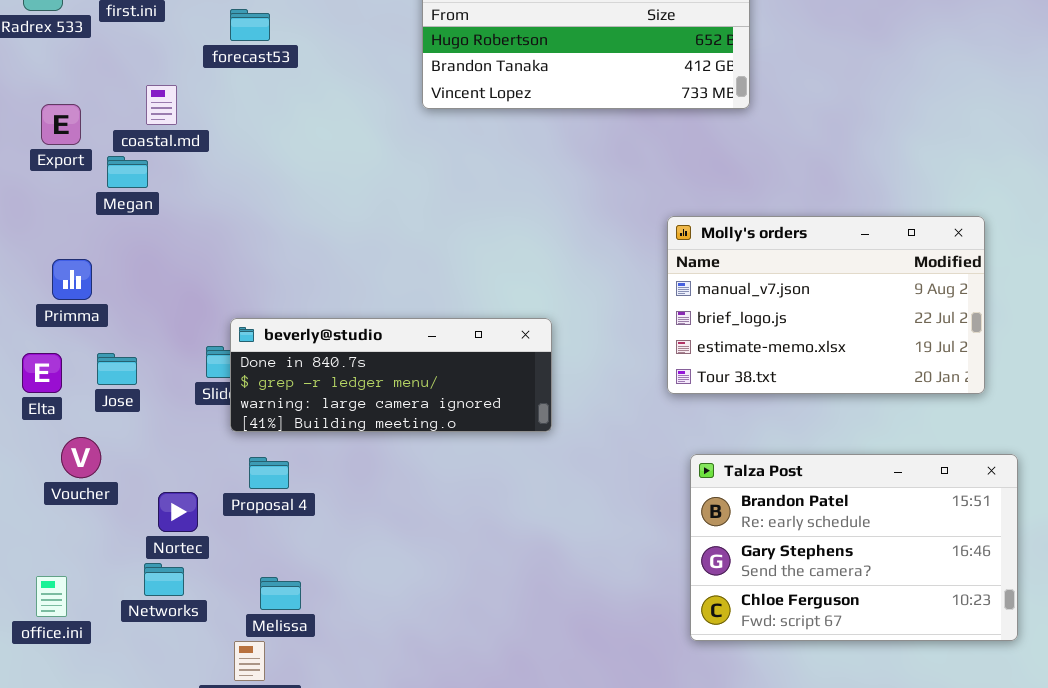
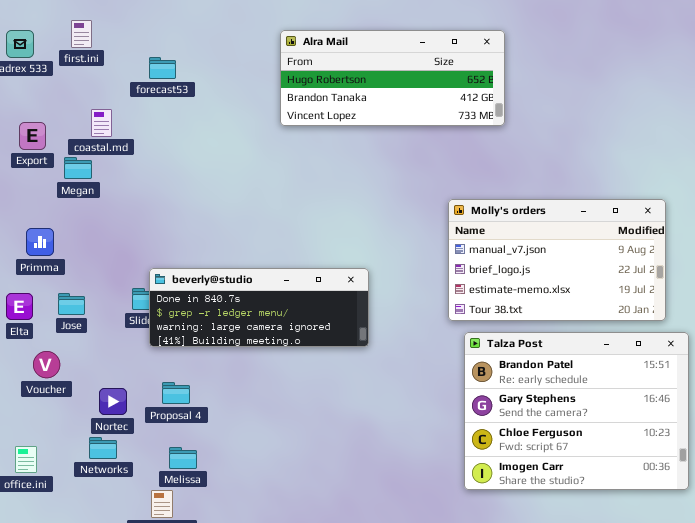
Talza Post: [690,454,1018,641] -> [464,332,689,490], resized
Proposal 4: [249,457,289,489] -> [162,382,190,404], moved

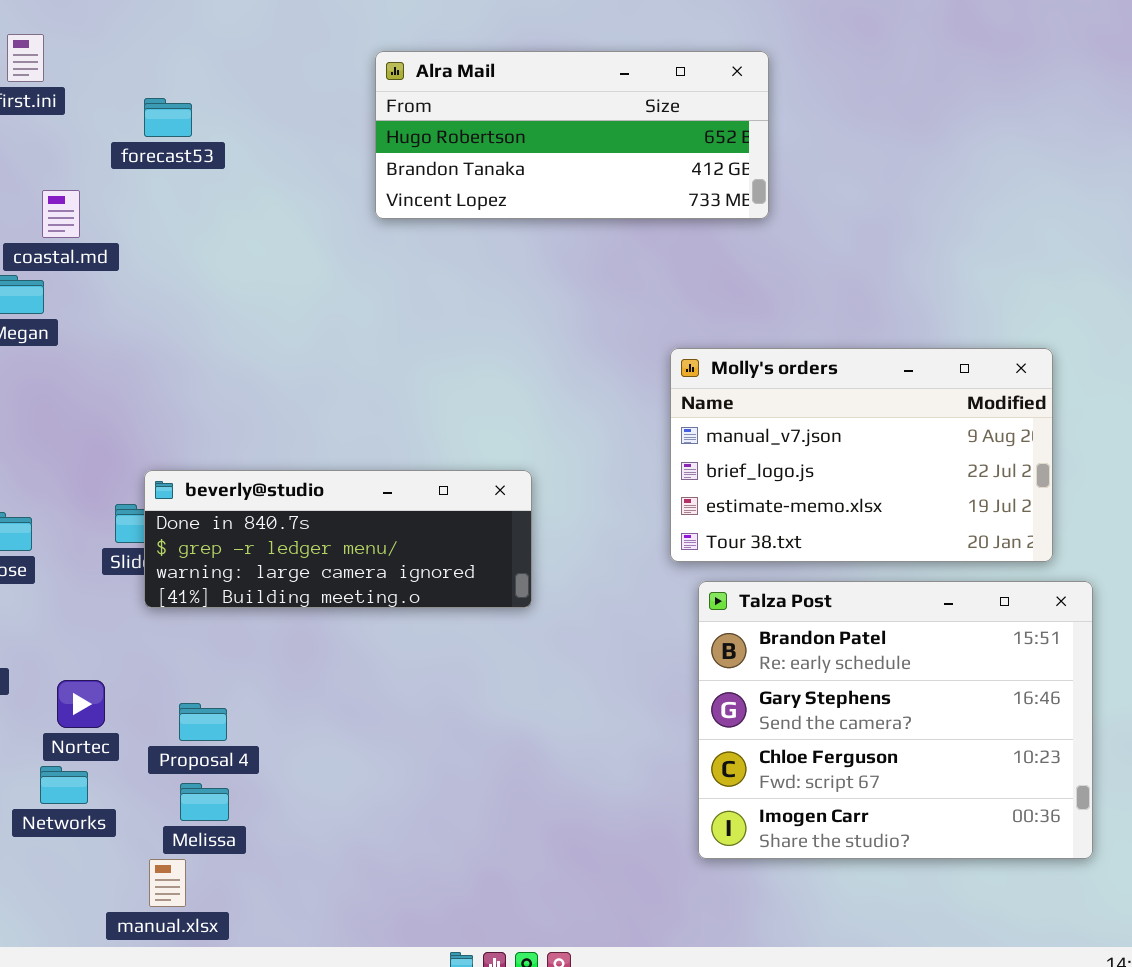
Proposal 4: [162,382,190,404] -> [179,703,227,741], moved

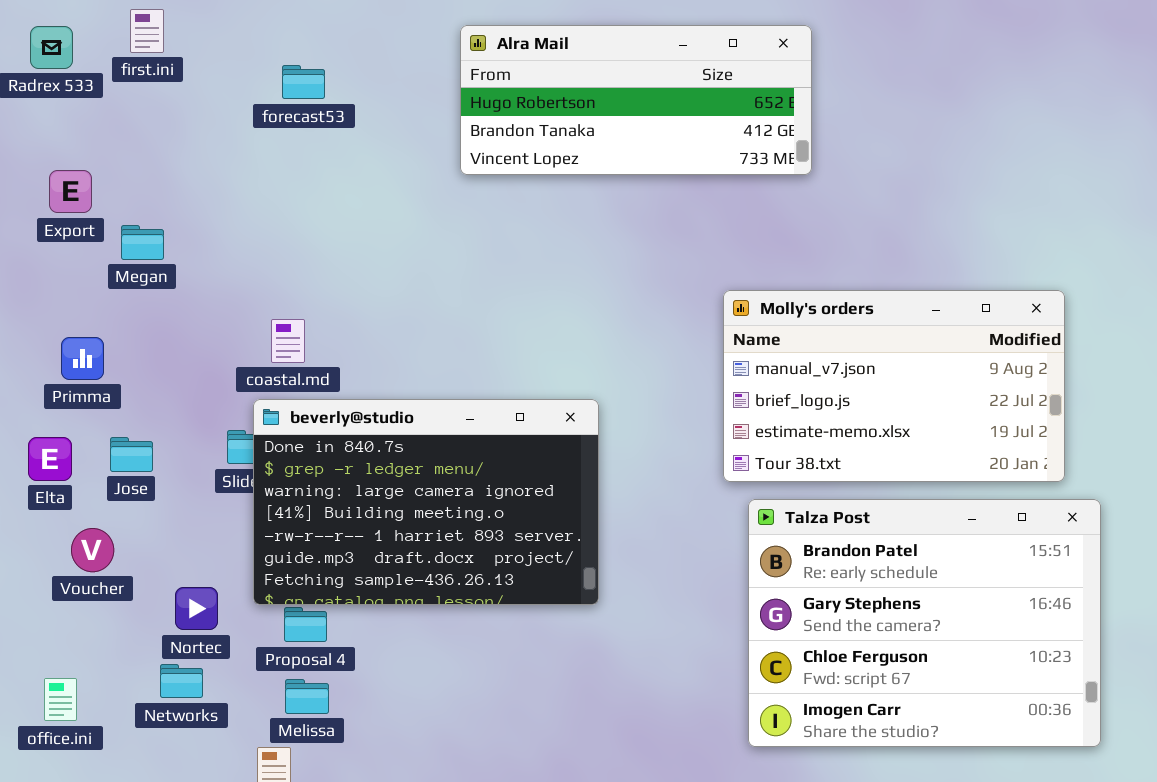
forecast53: [144,98,192,137] -> [282,65,325,99], moved
coastal.md: [42,190,80,238] -> [271,319,305,363], moved
beverly@studio: [144,470,532,608] -> [253,399,599,605], resized

